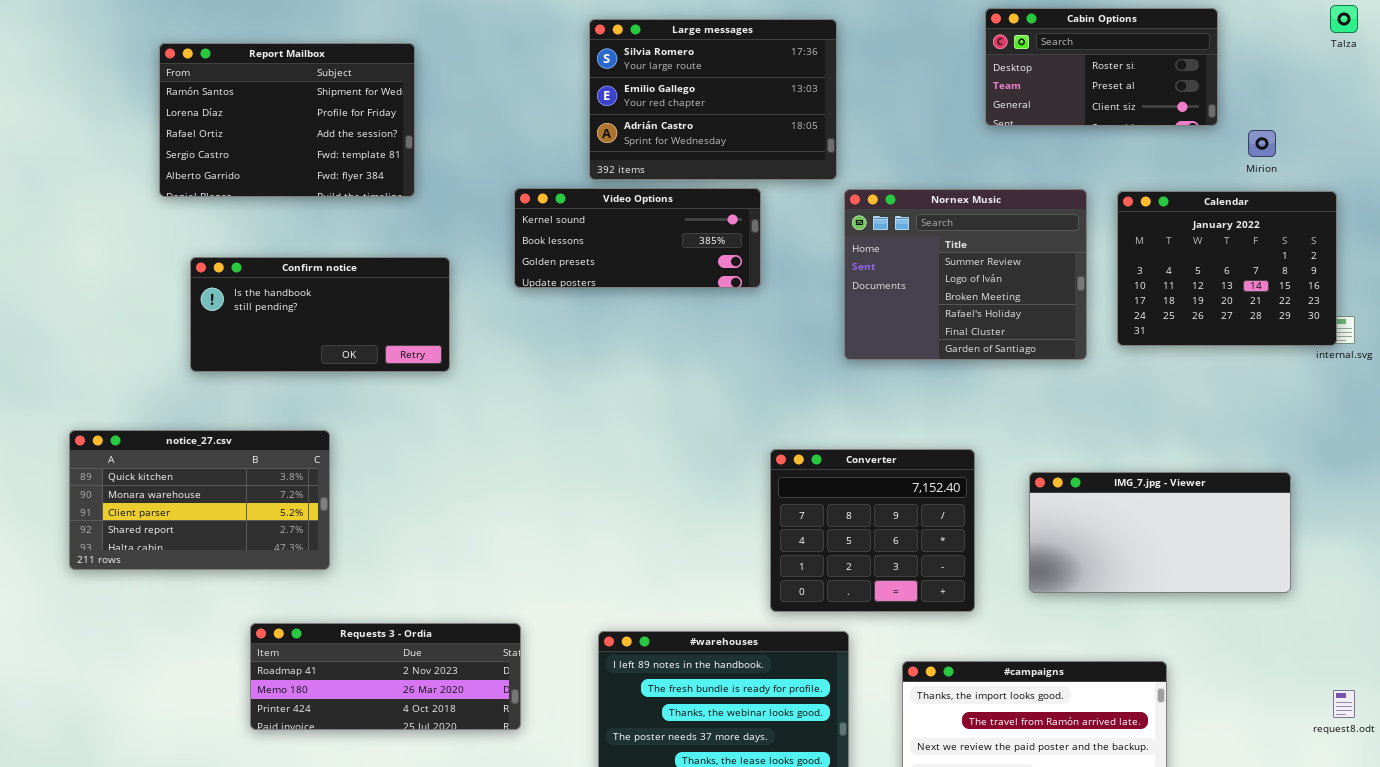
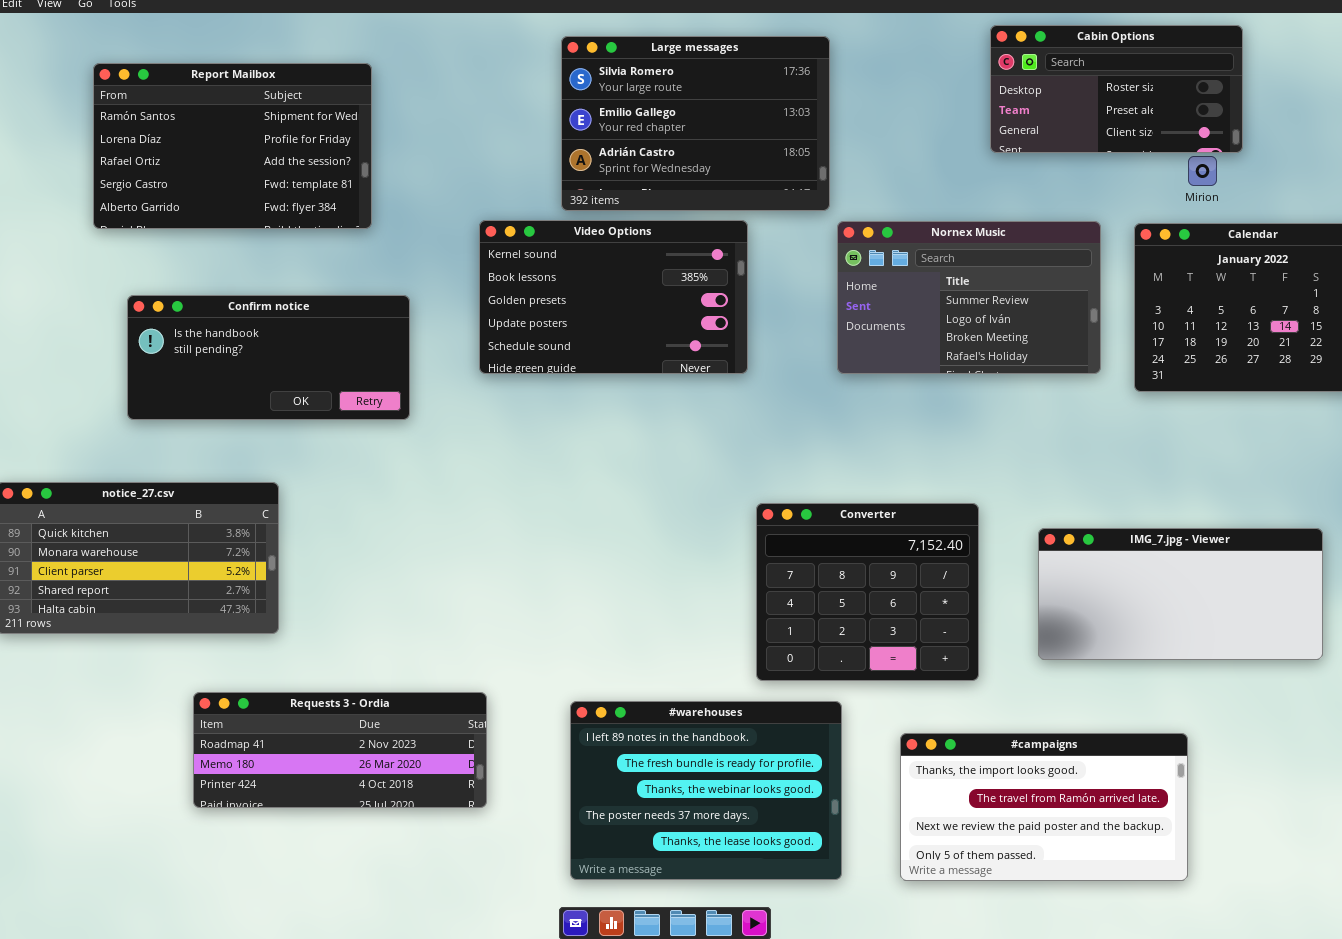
Mirion: [1248,130,1276,157] -> [1188,156,1217,186], moved
Video Options: [514,188,761,288] -> [479,220,748,374], resized
Nornex Music: [844,189,1087,360] -> [837,221,1101,374], resized

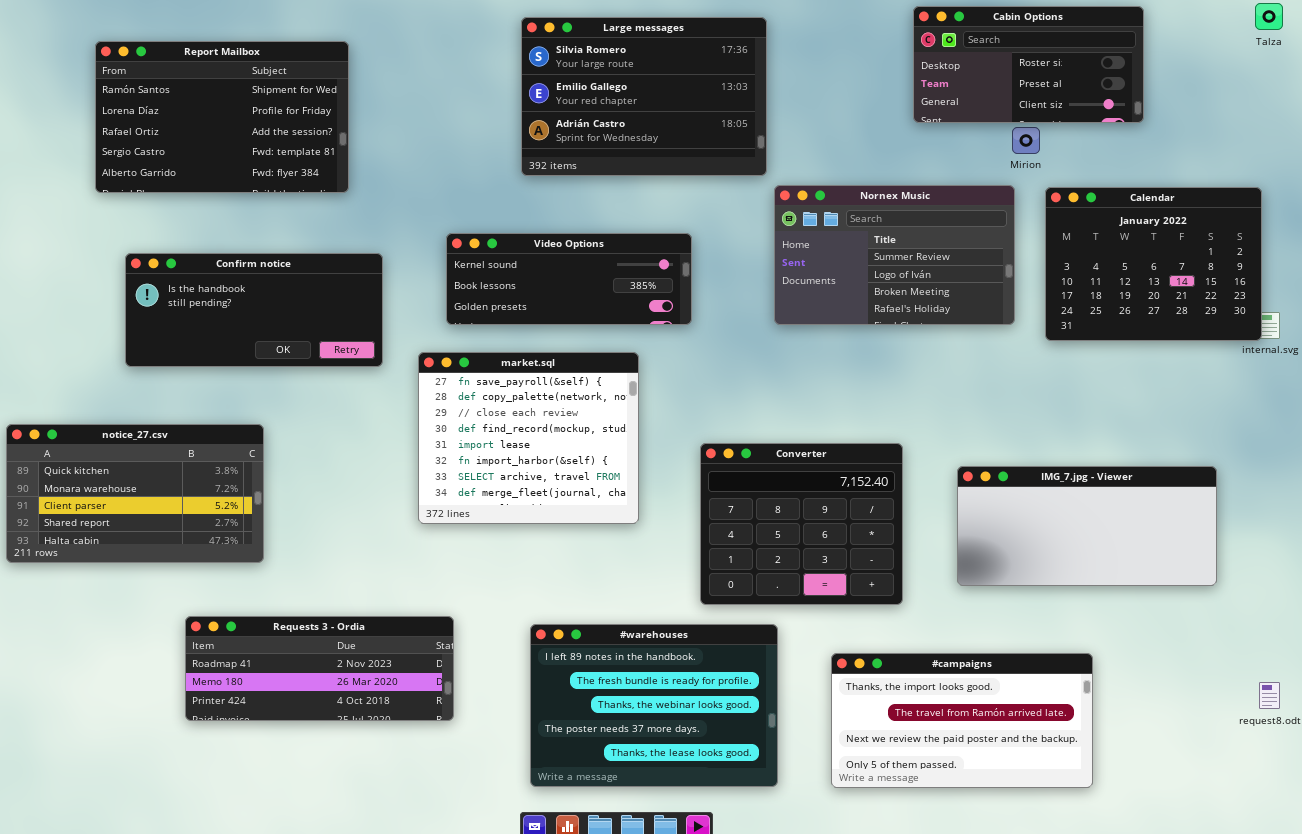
Mirion: [1188,156,1217,186] -> [1012,127,1040,154], moved
Video Options: [479,220,748,374] -> [446,233,692,325], resized
market.sql: none -> [418,352,639,524], opened

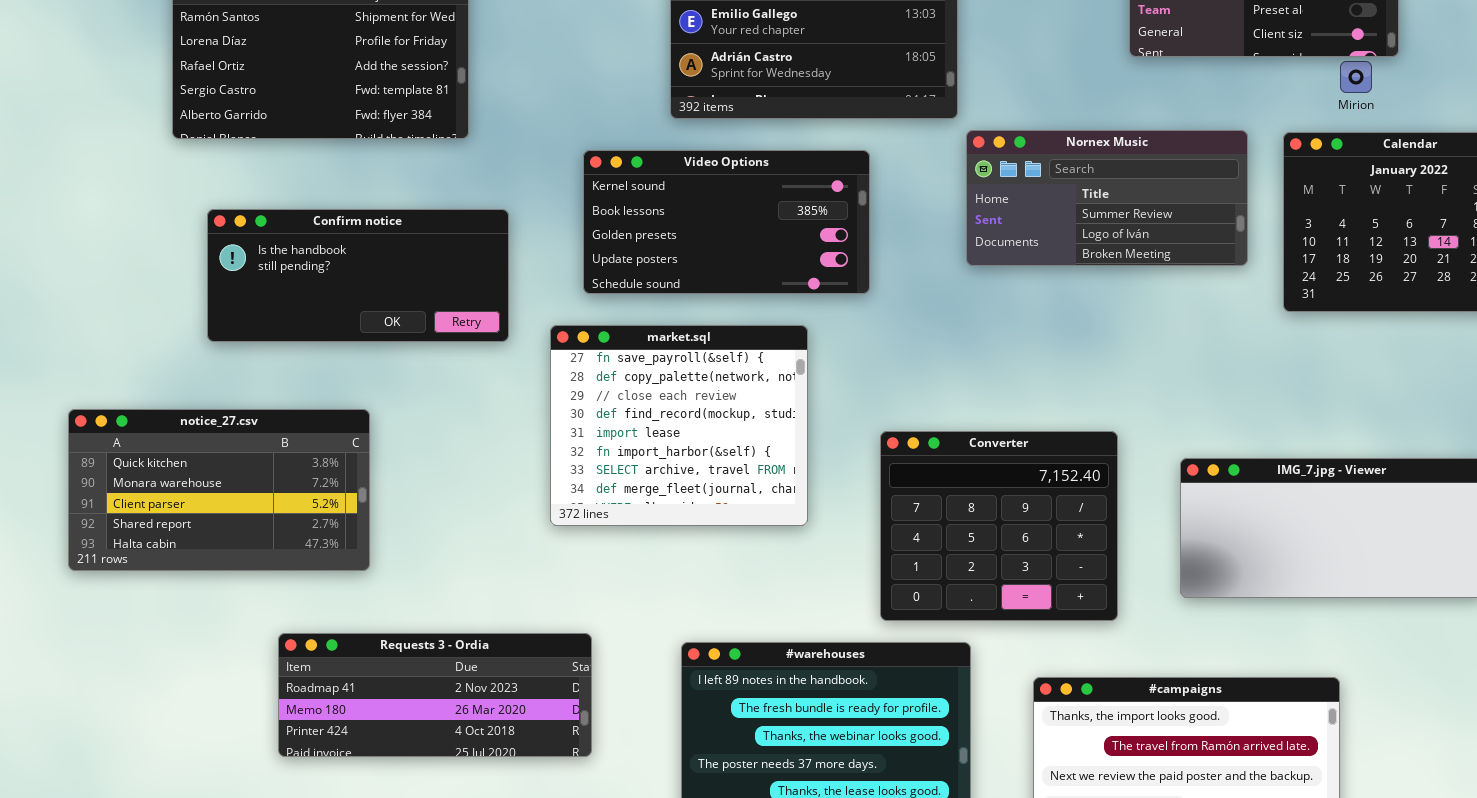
Mirion: [1012,127,1040,154] -> [1340,61,1372,93], moved
Nornex Music: [774,185,1015,325] -> [966,130,1248,266], resized
Video Options: [446,233,692,325] -> [583,150,870,294], resized

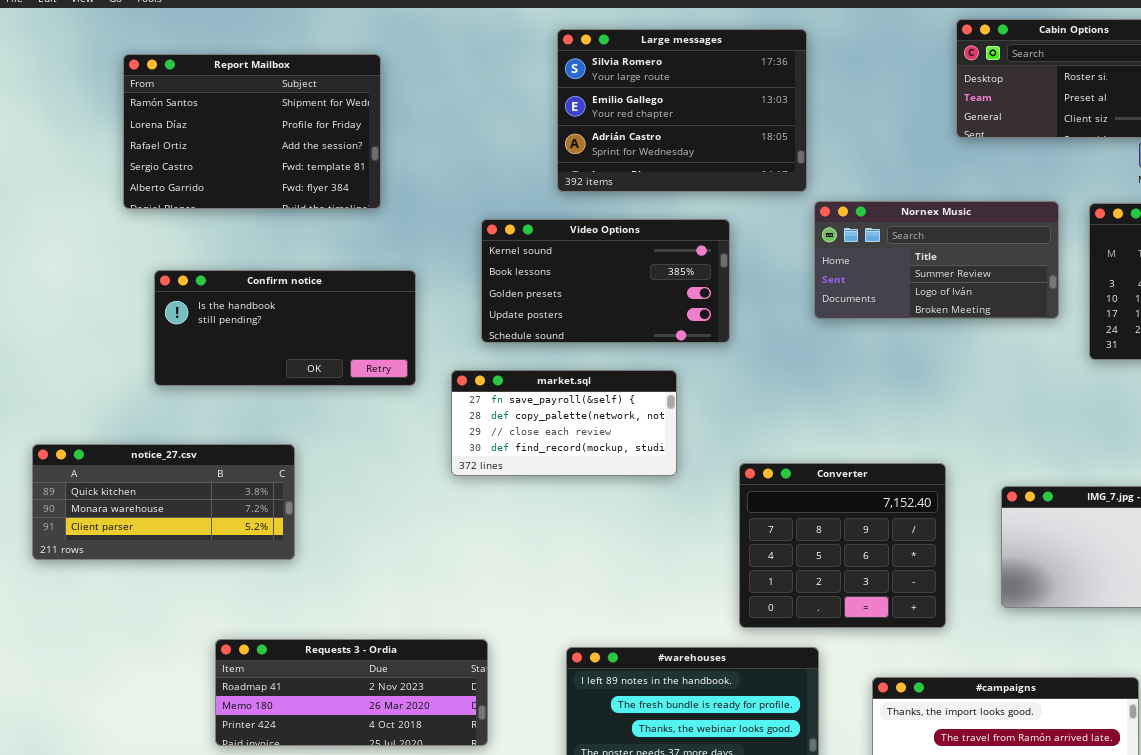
market.sql: [550,325,808,526] -> [451,370,677,476], resized
notice_27.csv: [68,409,370,571] -> [32,444,295,560], resized

